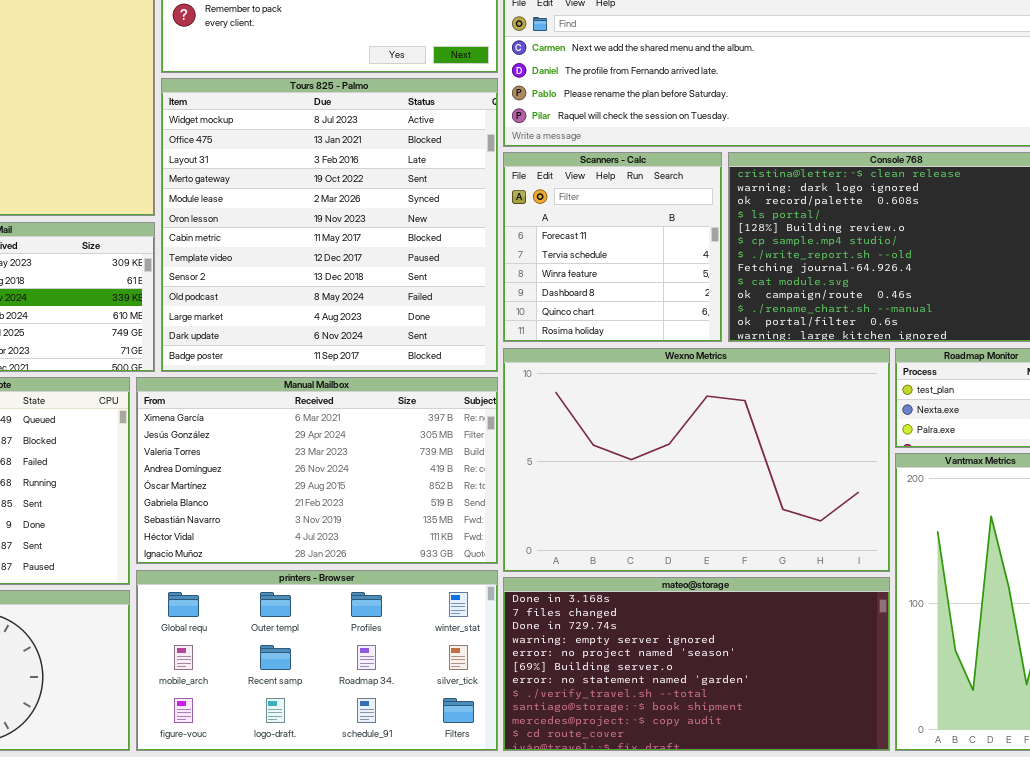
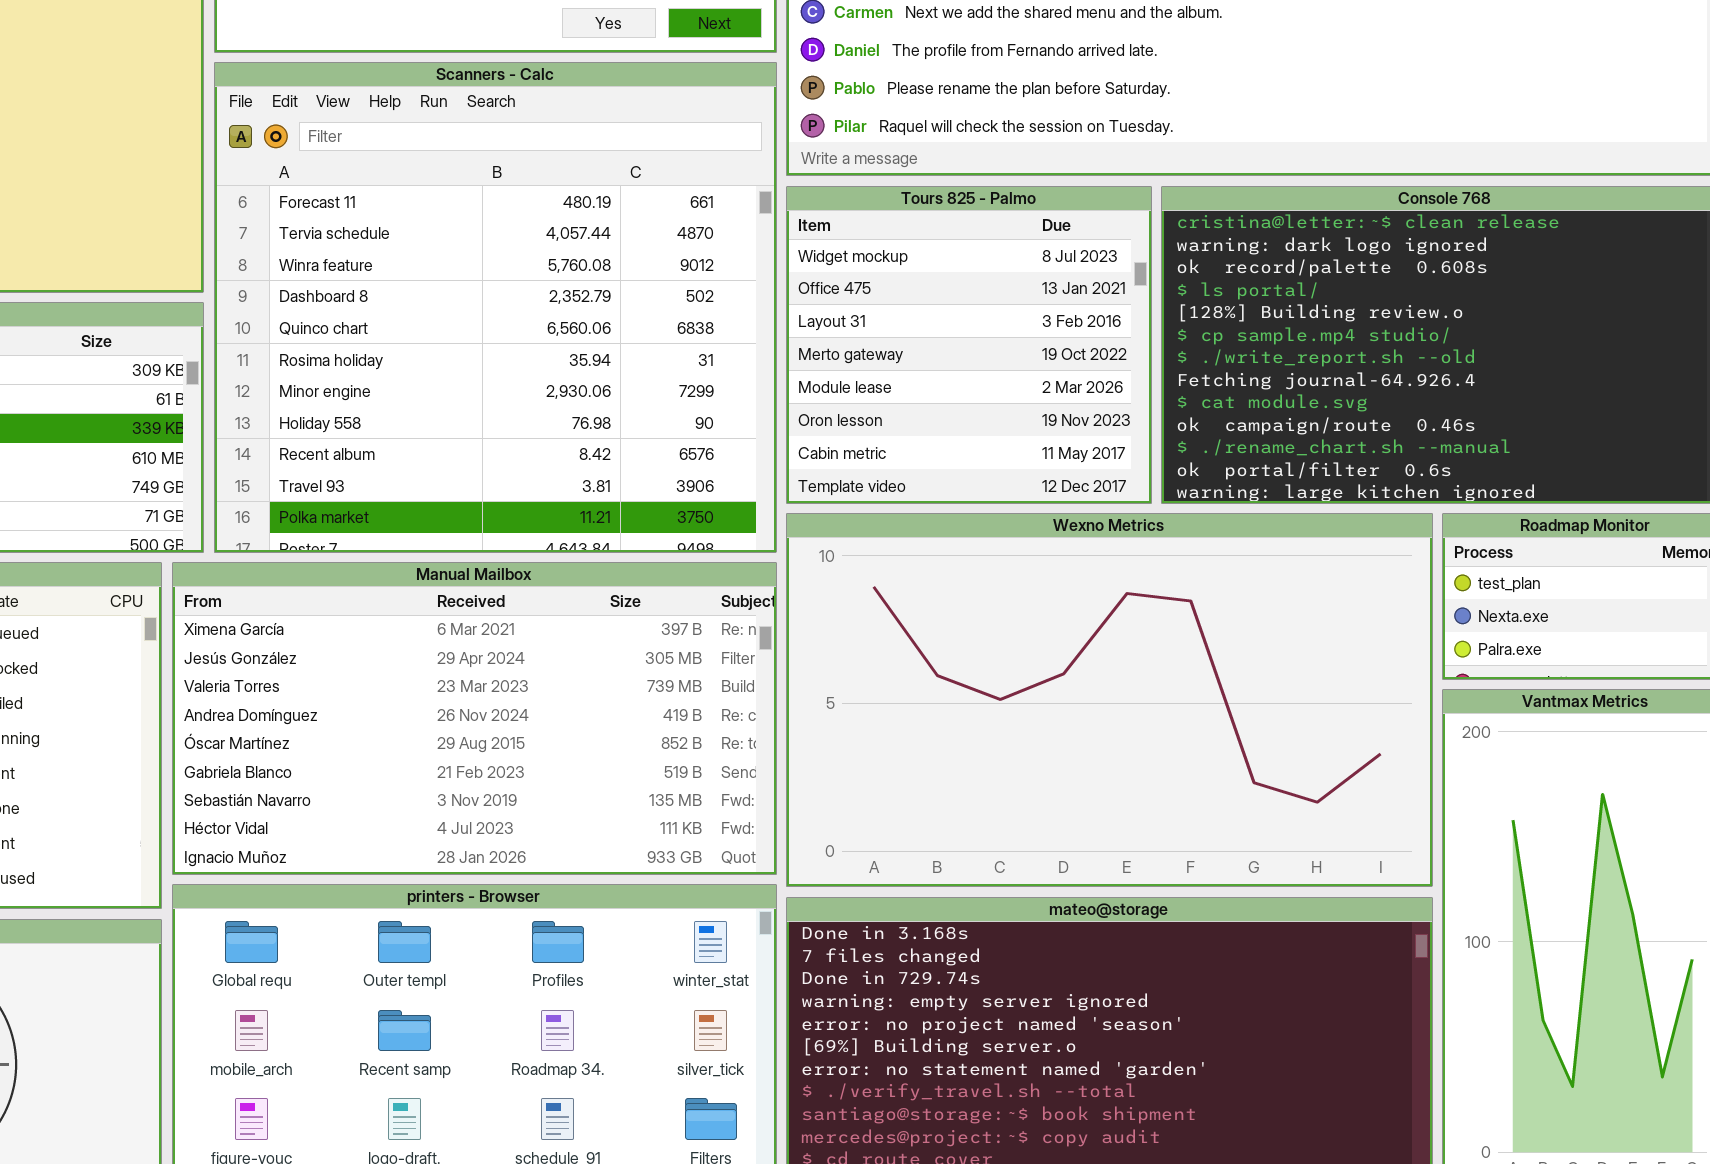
Tours 825 - Palmo: [161,78,498,372] -> [786,186,1152,504], moved, resized
Scanners - Calc: [503,152,722,342] -> [214,62,777,553], moved, resized

